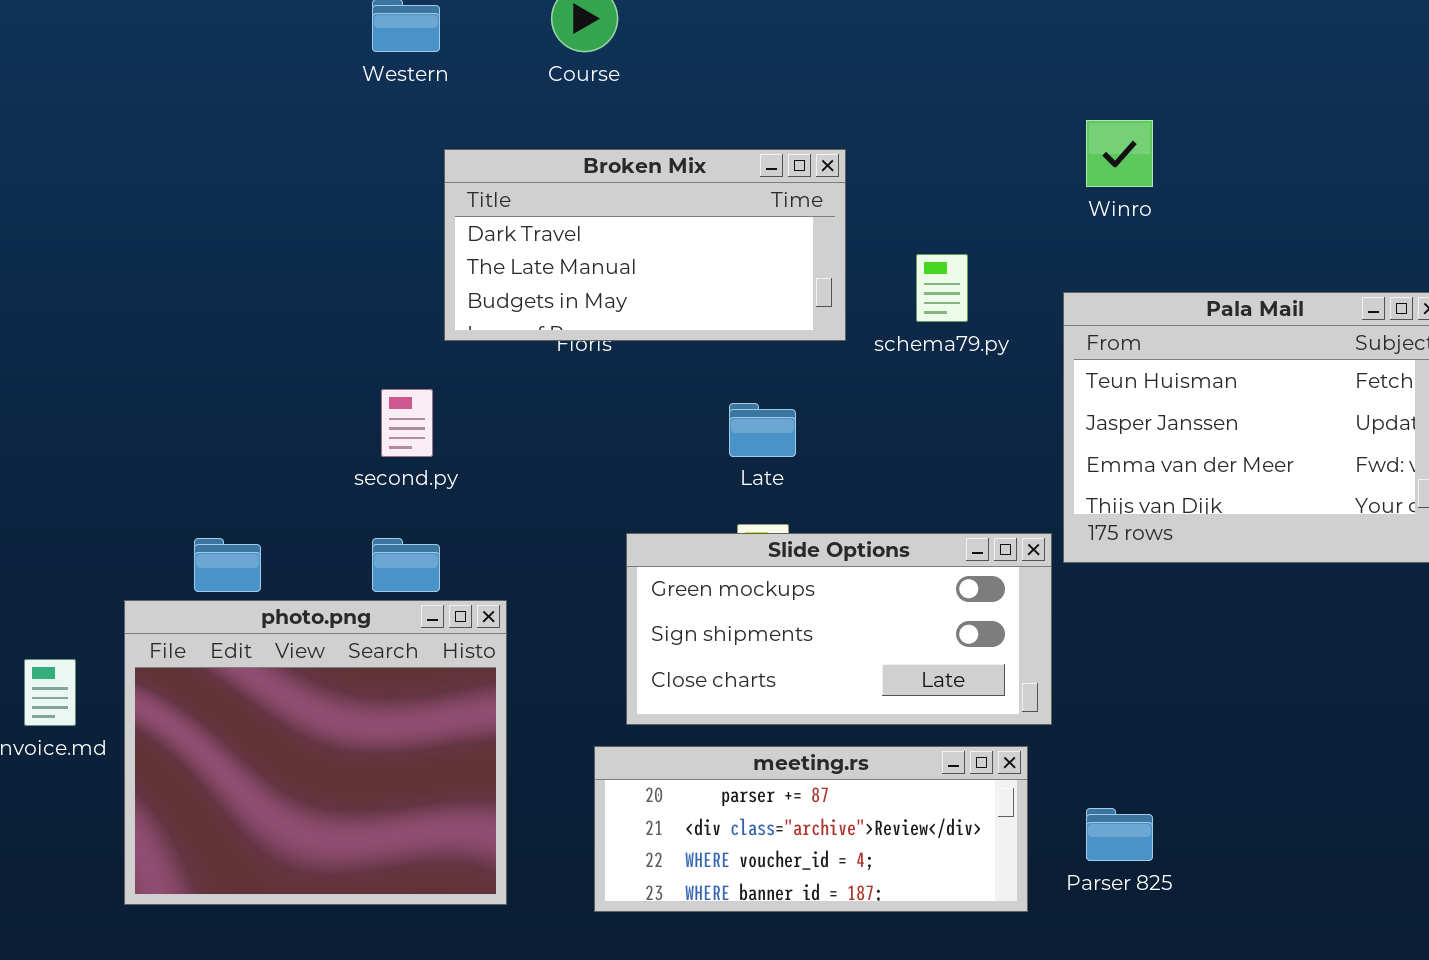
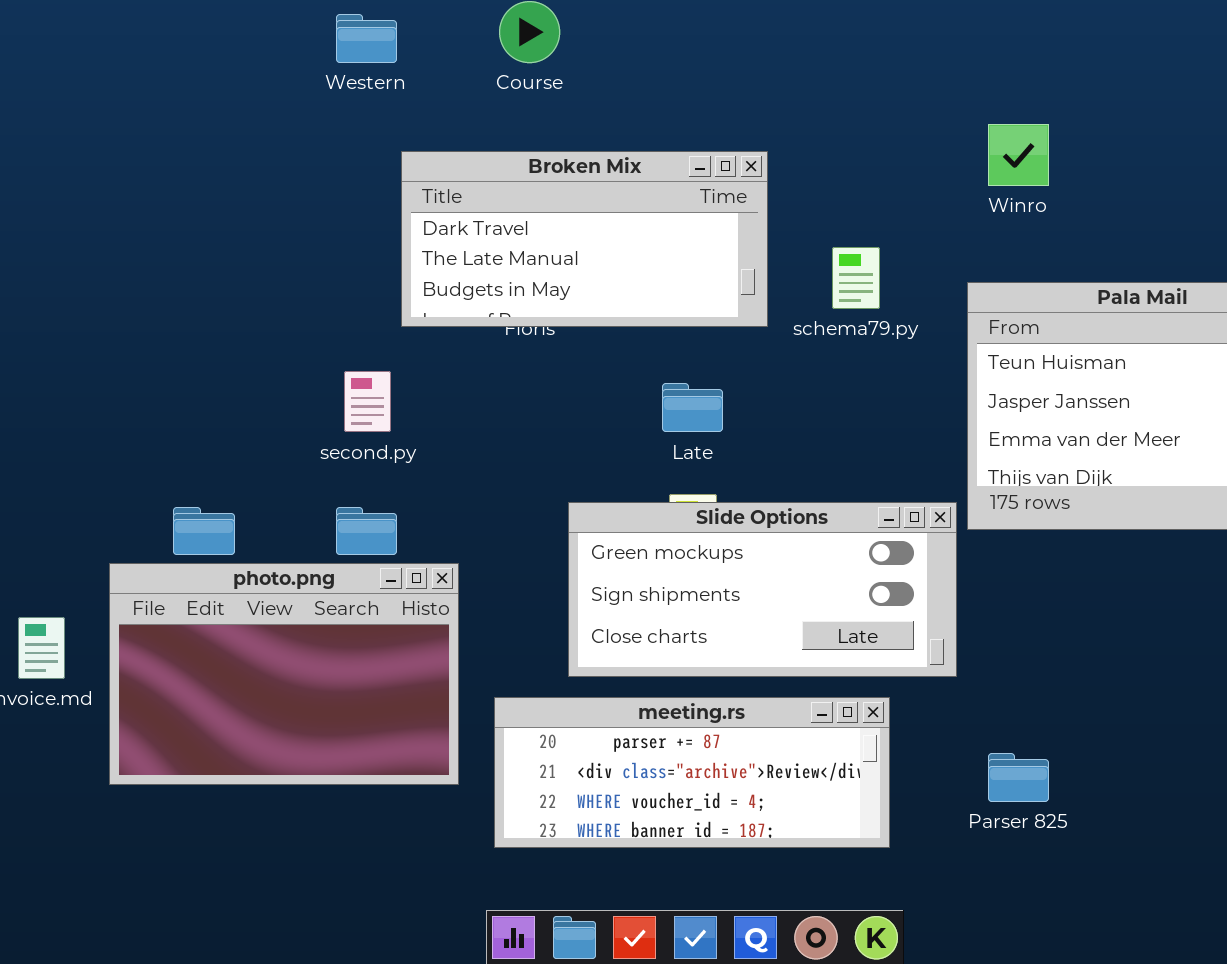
photo.png: [124,600,507,905] -> [109,563,459,785], resized
meeting.rs: [594,746,1028,912] -> [494,697,890,848], moved

